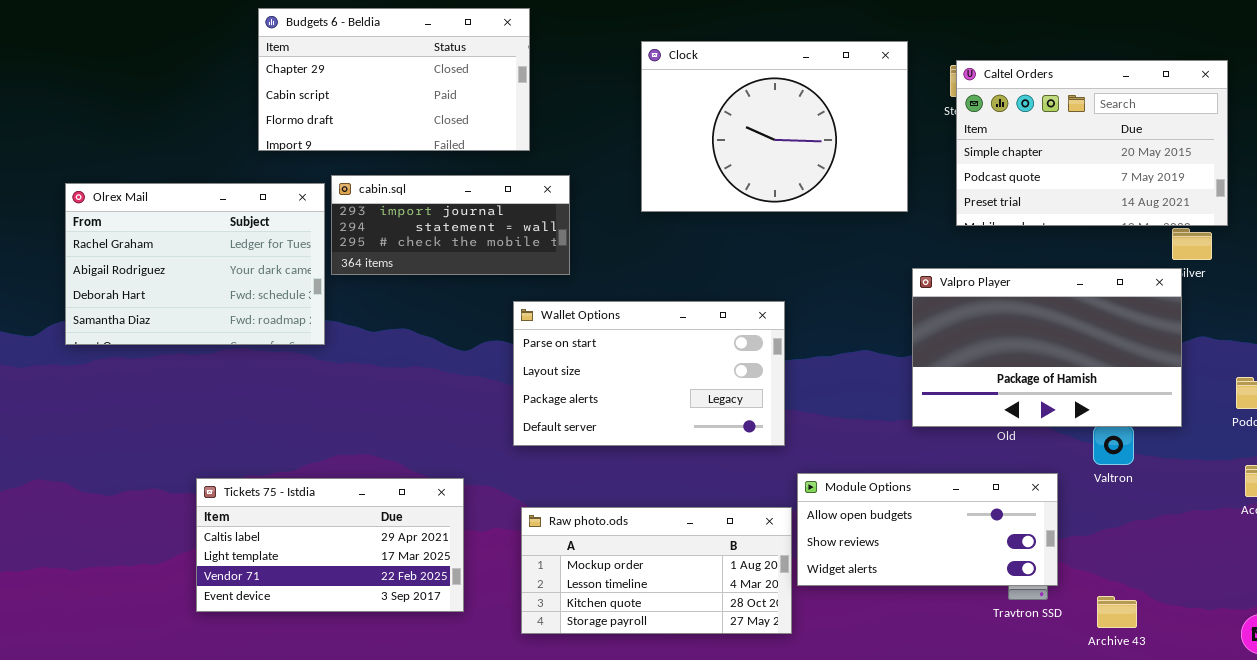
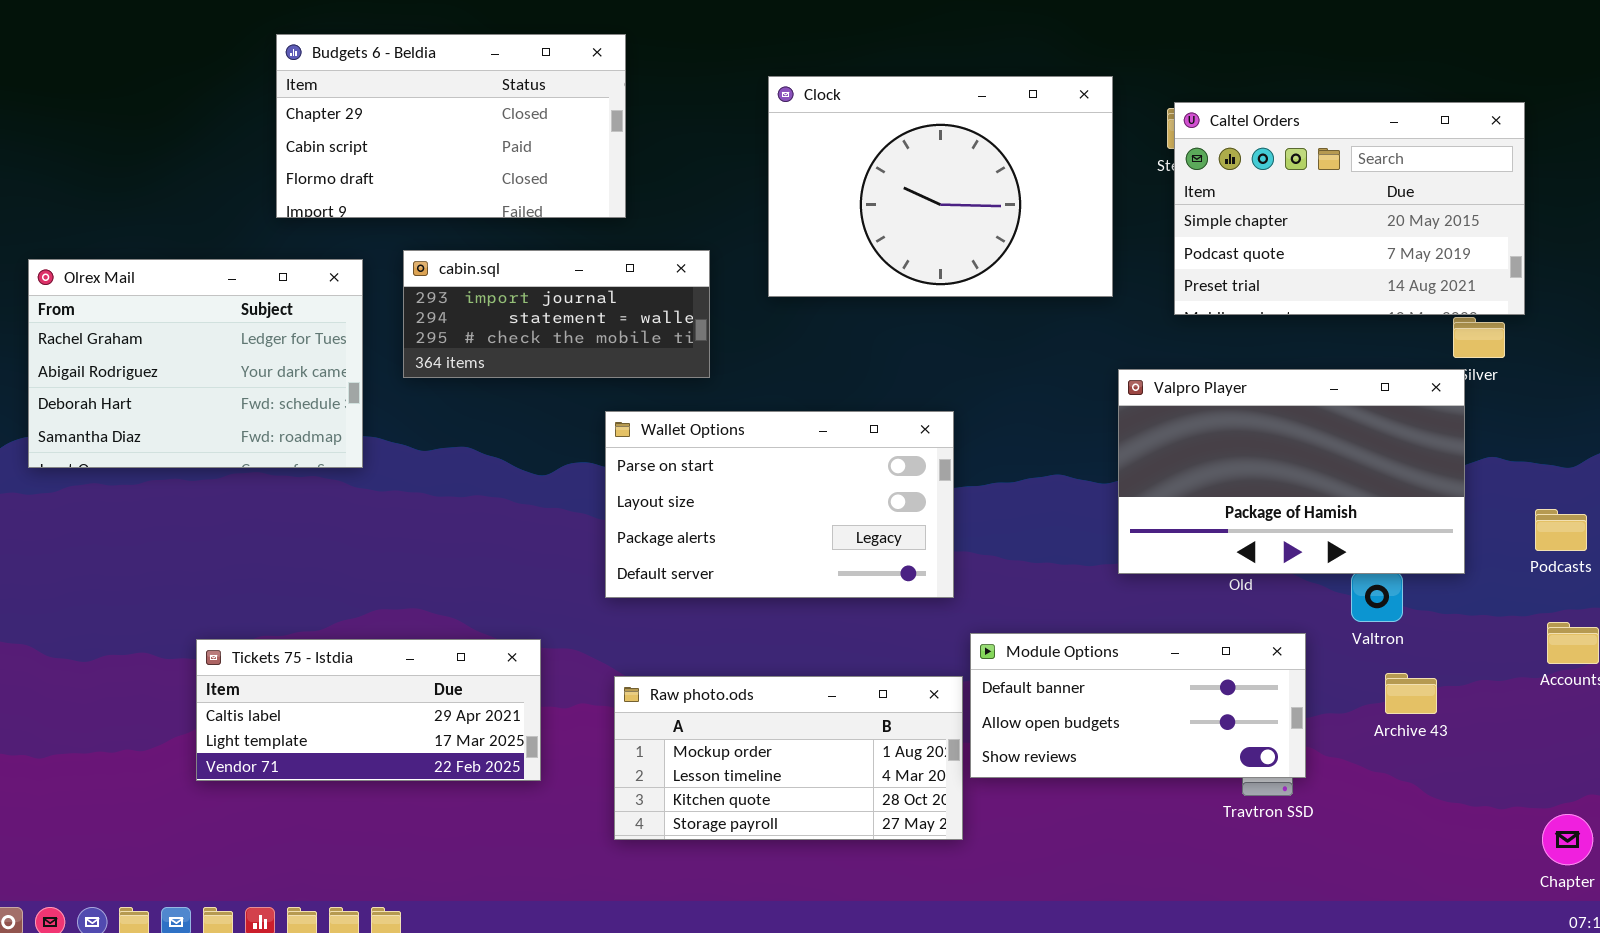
cabin.sql: [331,175,570,275] -> [403,250,710,378], moved
Module Options: [797,473,1058,586] -> [970,633,1306,778], scrolled up 1 row
Tickets 75 - Istdia: [196,478,464,612] -> [196,639,541,781], resized
Archive 43: [1097,596,1137,628] -> [1385,673,1437,714], moved

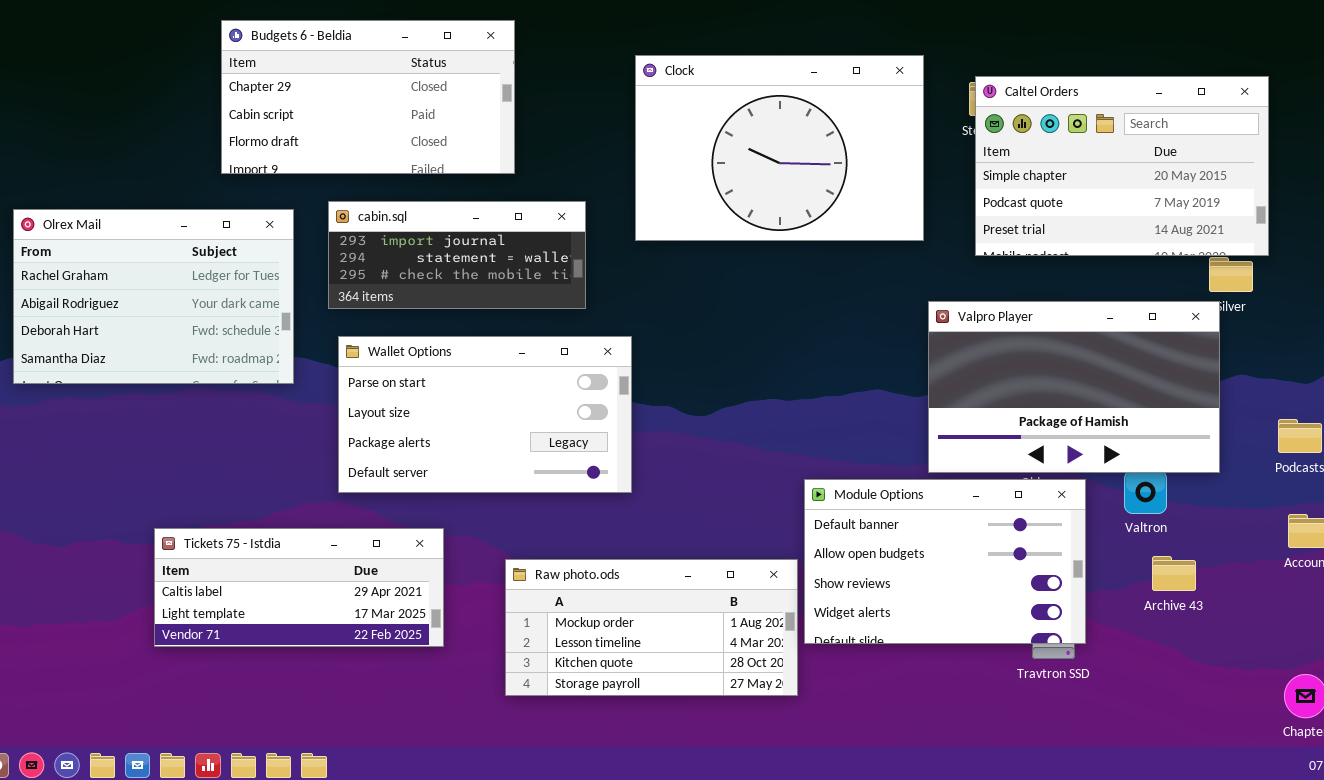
Wallet Options: [605,411,954,598] -> [338,336,632,493], moved
Module Options: [970,633,1306,778] -> [804,479,1086,644], resized

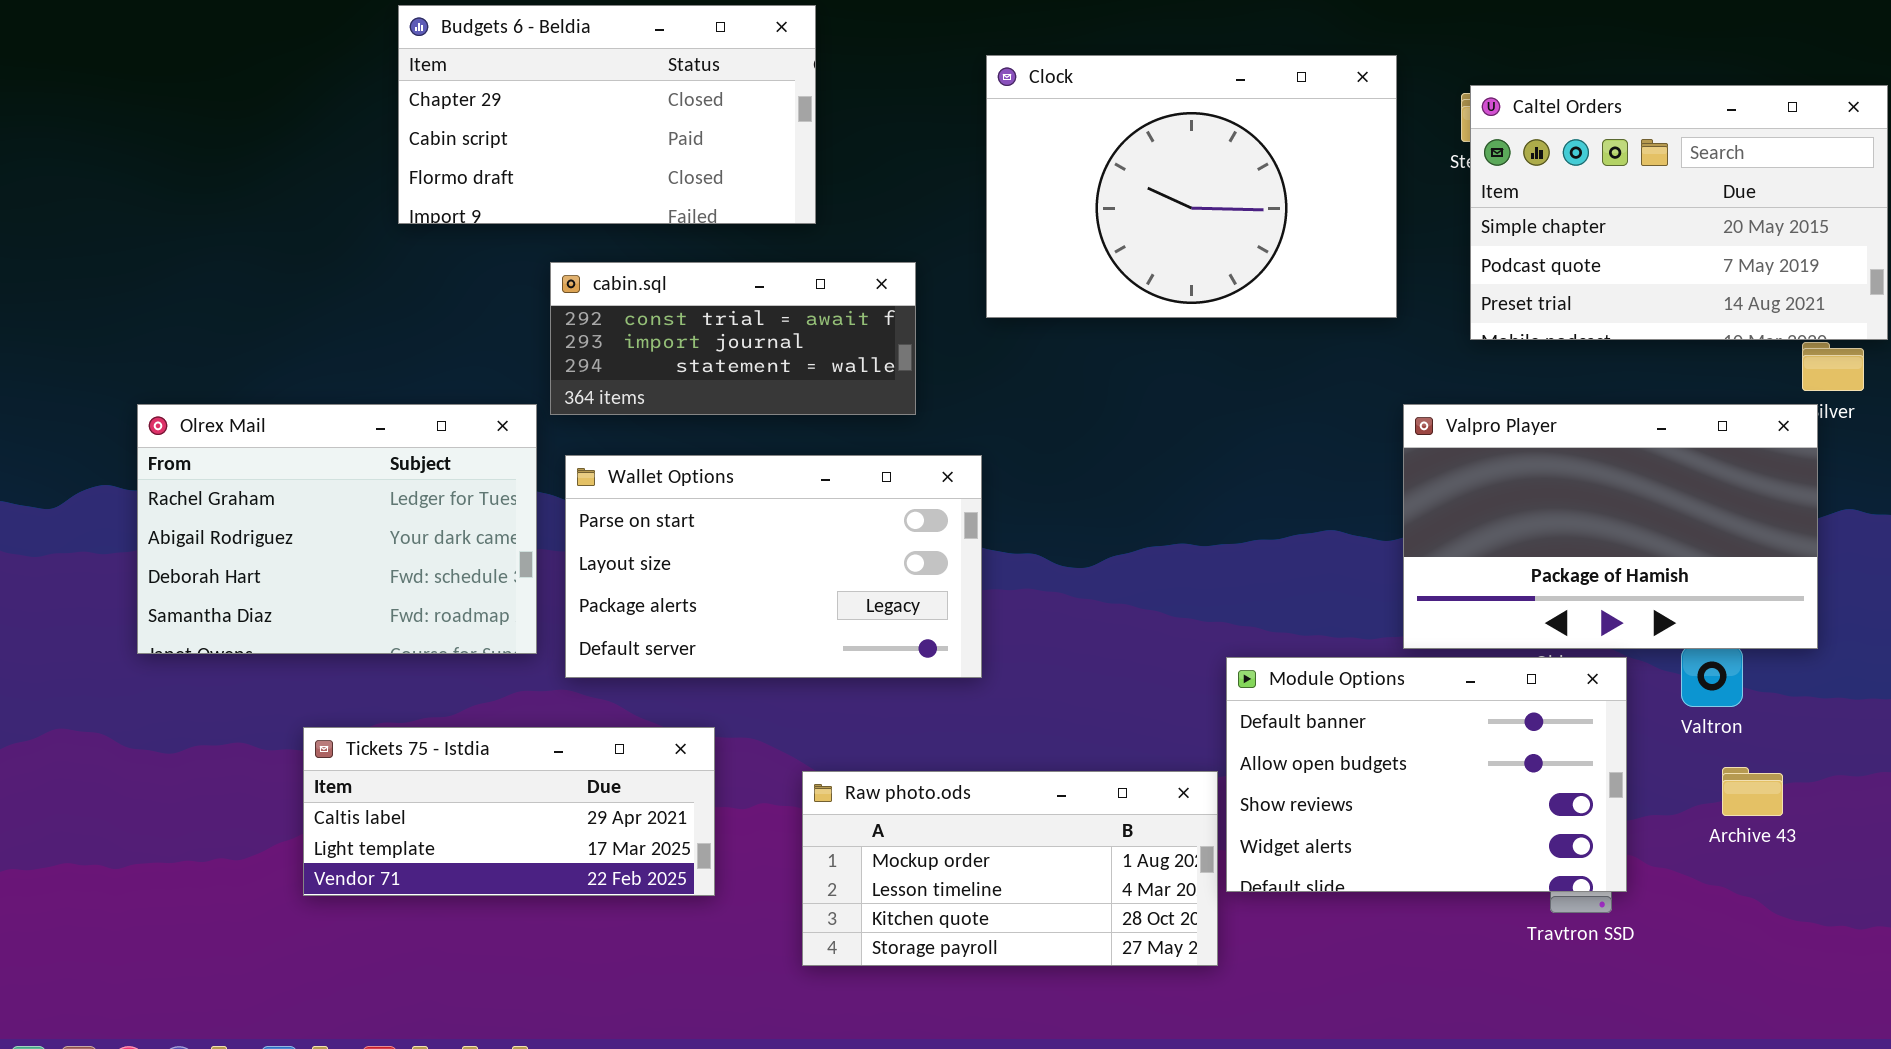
cabin.sql: [328,201,586,309] -> [550,262,916,415], scrolled up 1 row
Olrex Mail: [13,209,294,384] -> [137,404,537,654], moved

